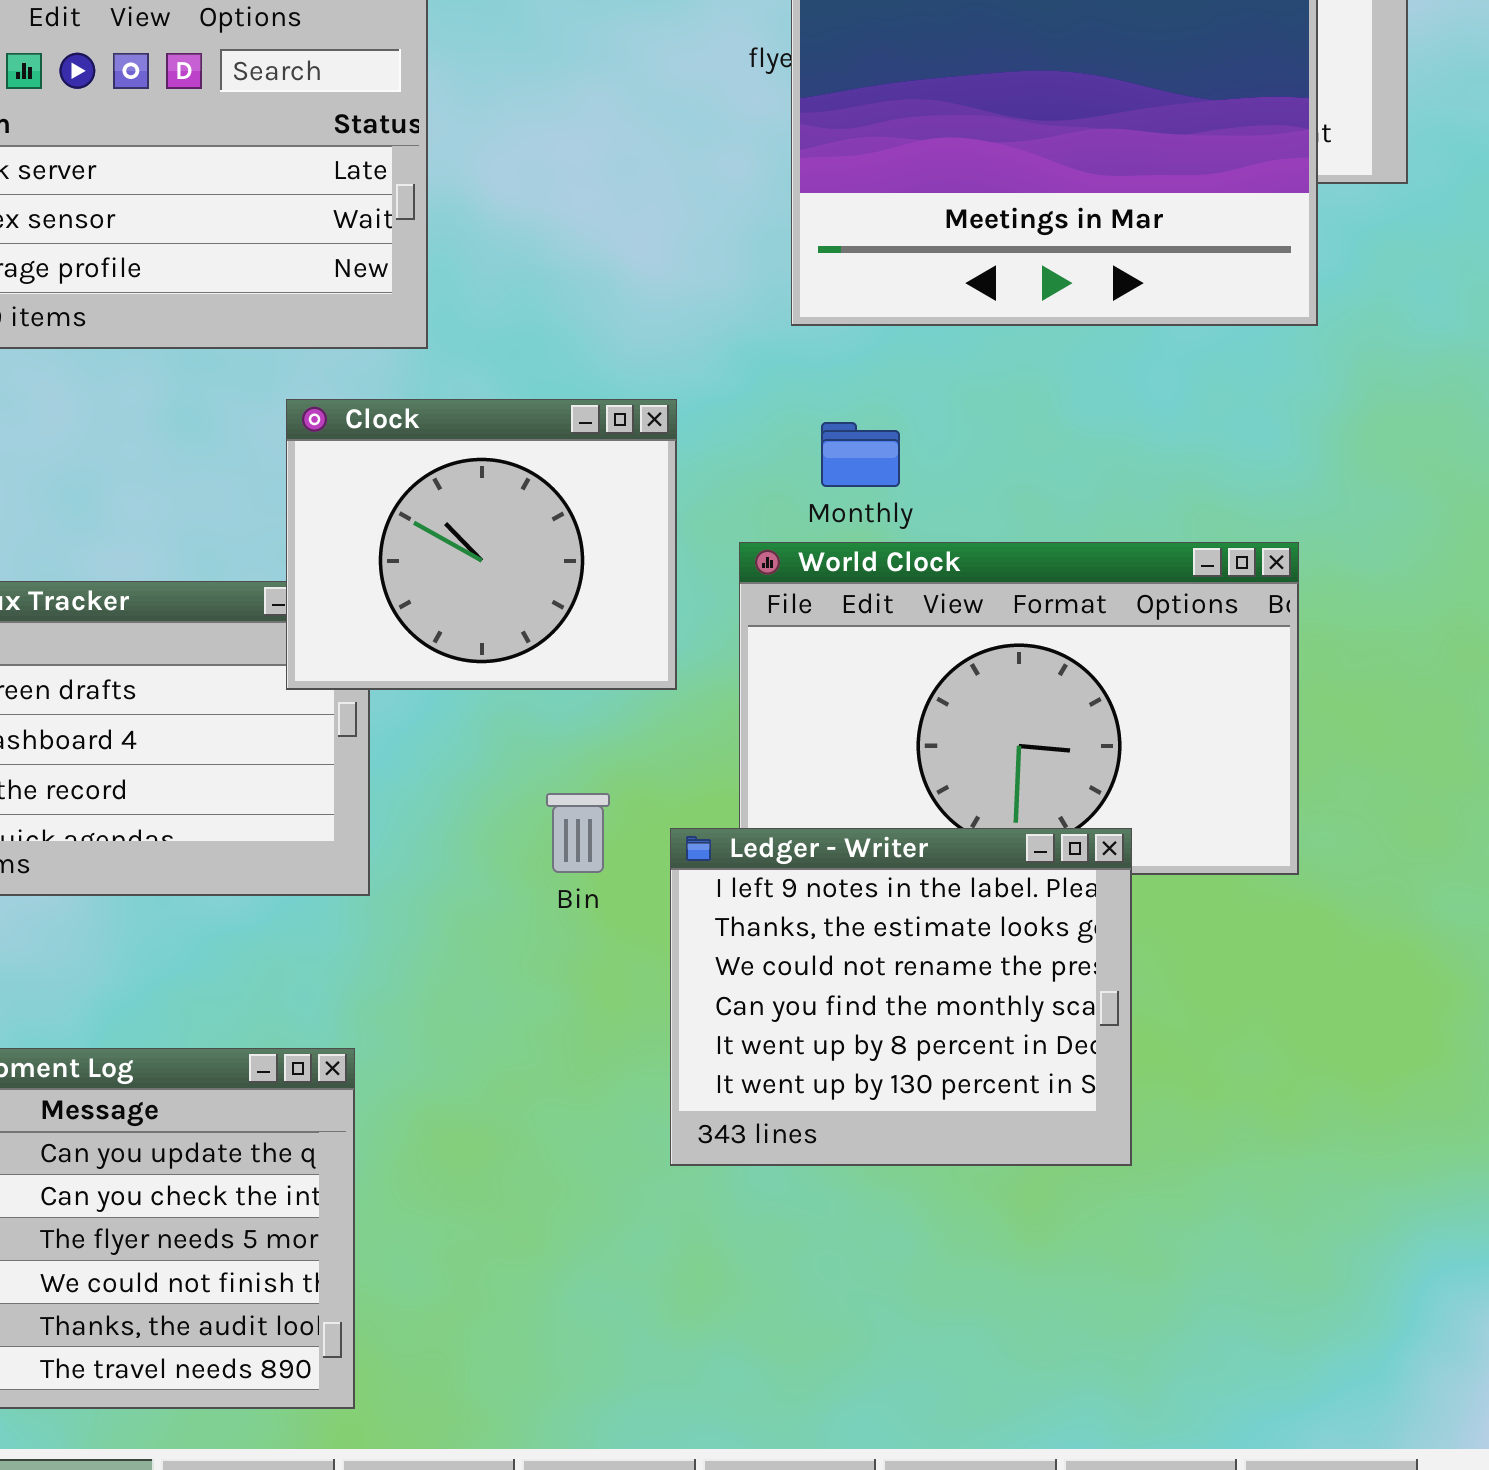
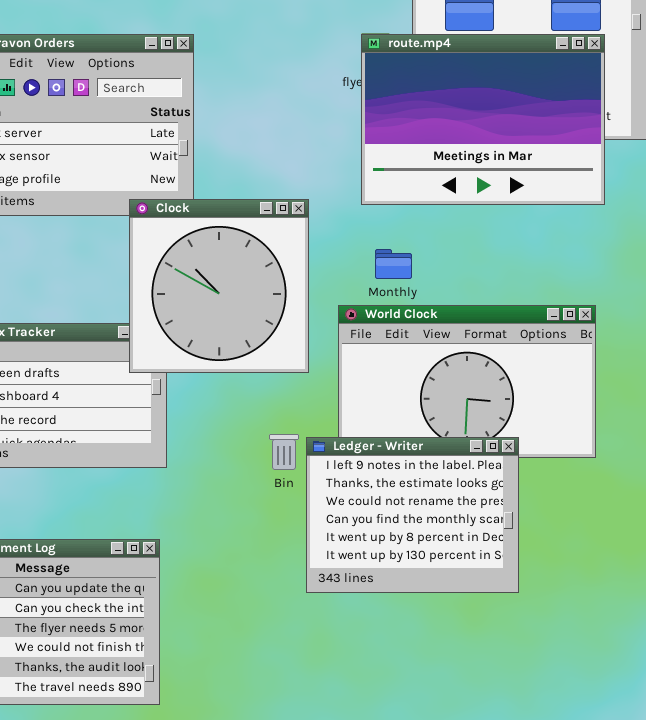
Clock: [286,399,677,690] -> [129,199,309,373], resized
Bin: [546,793,610,873] -> [269,434,299,470], moved

